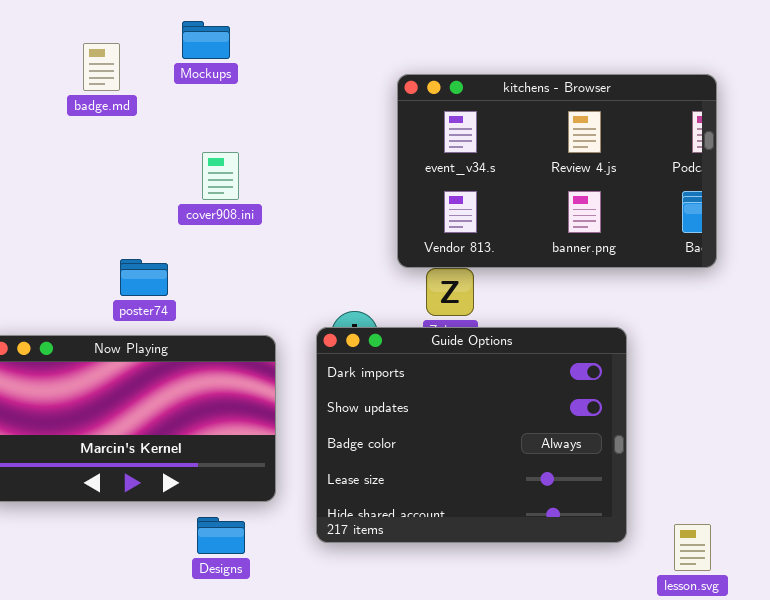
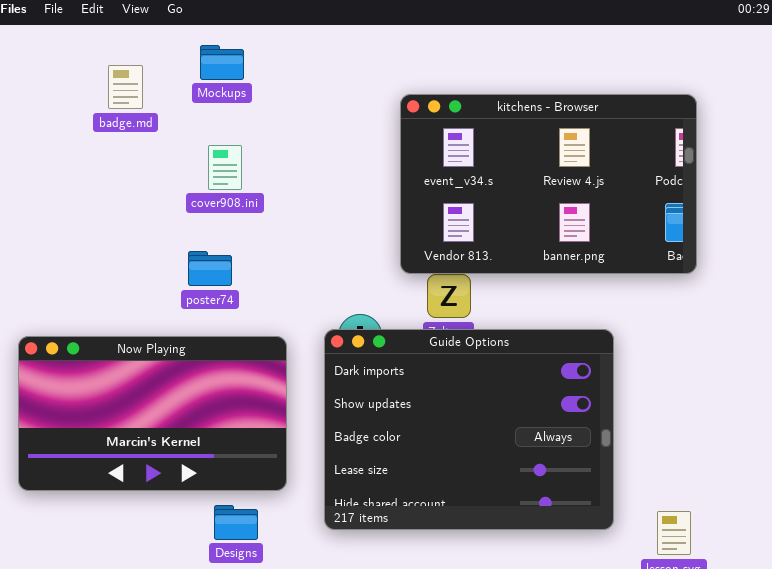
cover908.ini: [202,152,239,200] -> [208,145,242,190], moved
poster74: [120,259,168,296] -> [188,251,232,286], moved

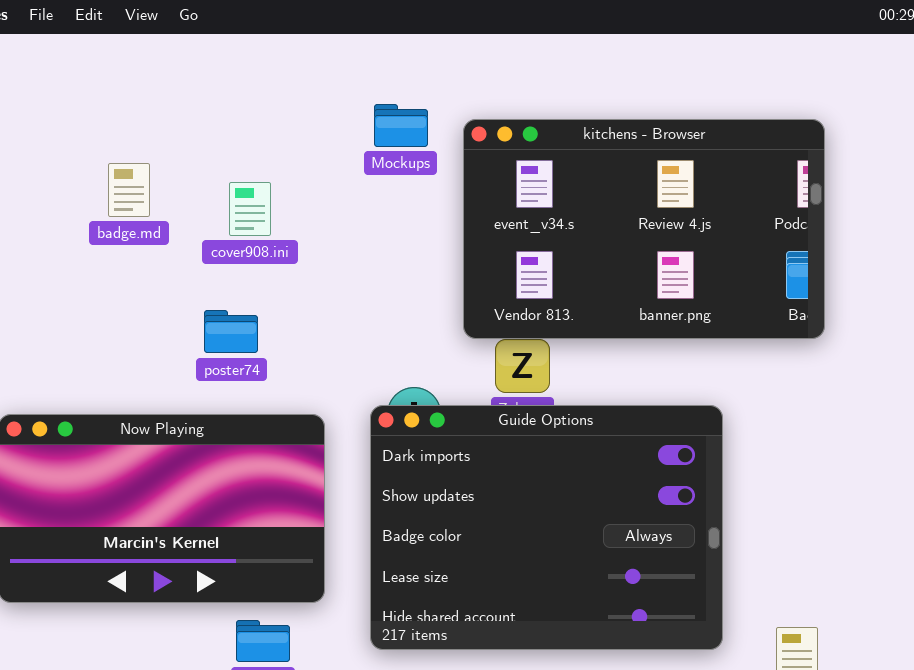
Mockups: [200,45,244,80] -> [374,104,428,147], moved
badge.md: [108,65,143,109] -> [108,163,150,217], moved

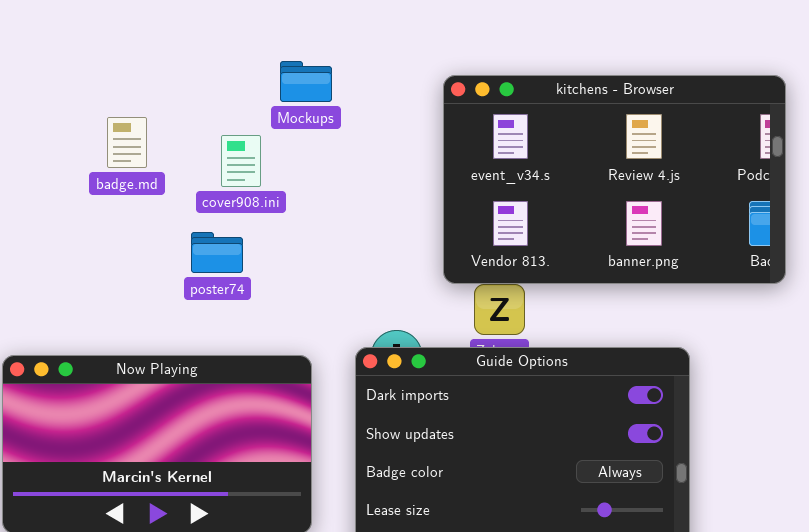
Mockups: [374,104,428,147] -> [280,61,332,102], moved
poster74: [204,310,258,353] -> [191,232,243,273], moved

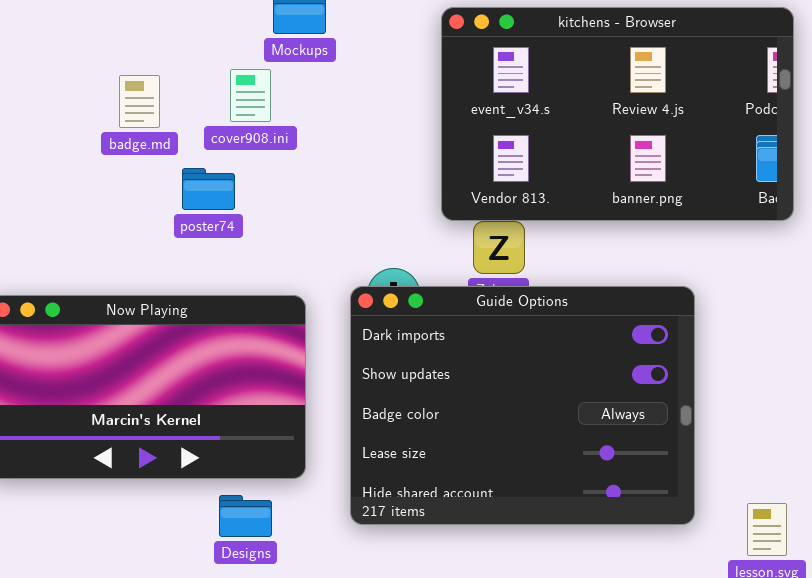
badge.md: [107,117,147,168] -> [119,75,160,128], moved
cover908.ini: [221,135,261,187] -> [230,69,271,122], moved

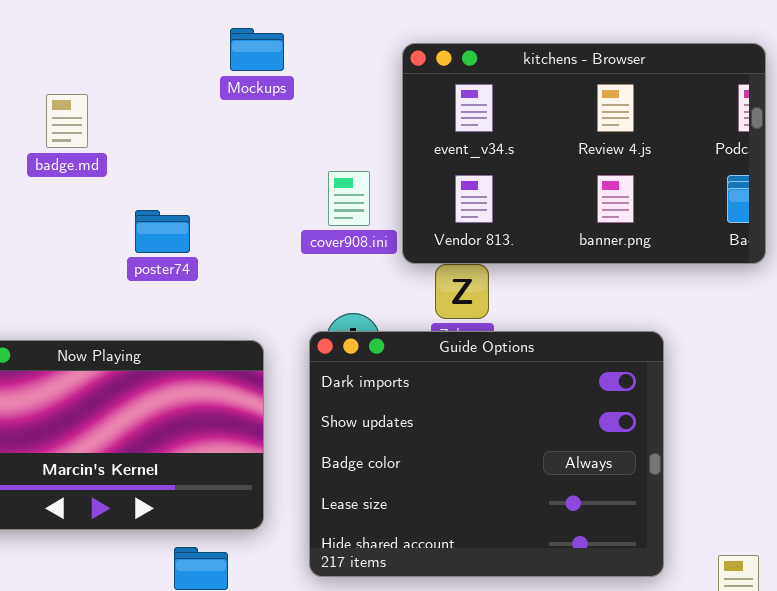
cover908.ini: [230,69,271,122] -> [328,171,370,226], moved
badge.md: [119,75,160,128] -> [46,94,88,148], moved

